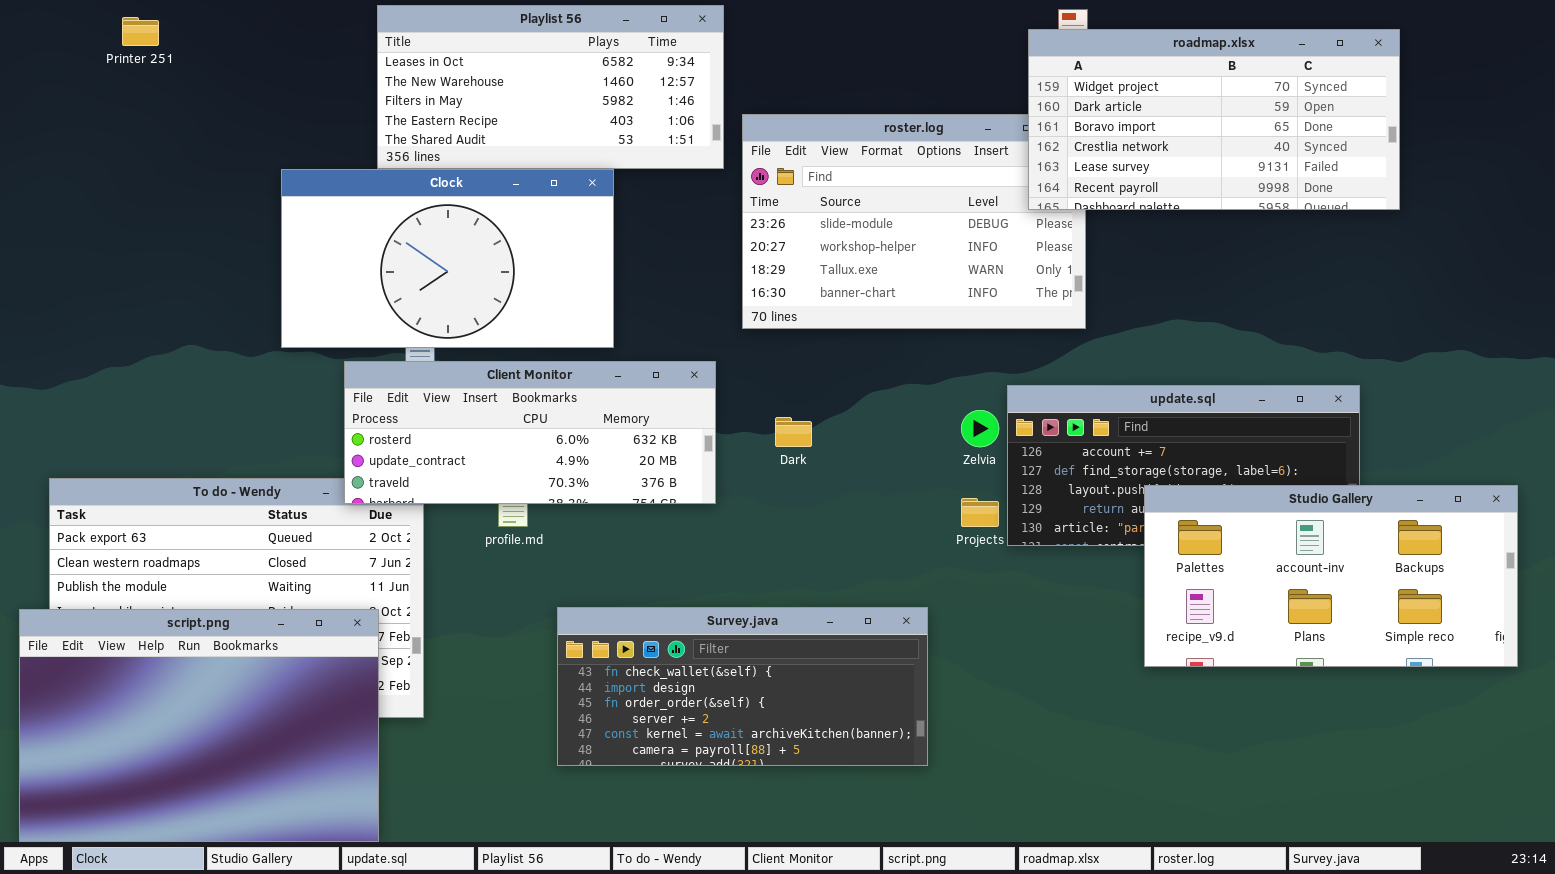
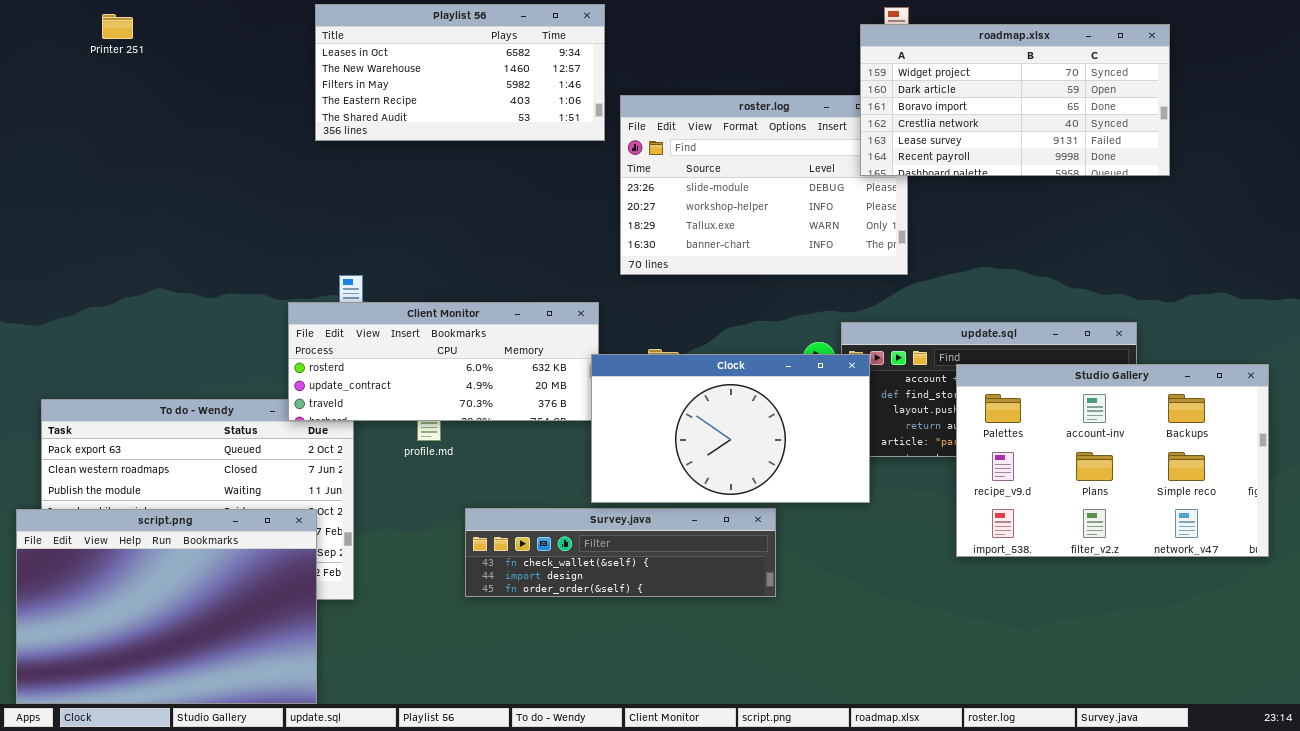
Clock: [281,169,614,348] -> [591,354,870,503], moved
Studio Gallery: [1144,485,1518,667] -> [956,364,1269,557], resized
Survey.java: [557,607,928,766] -> [465,508,776,597], resized

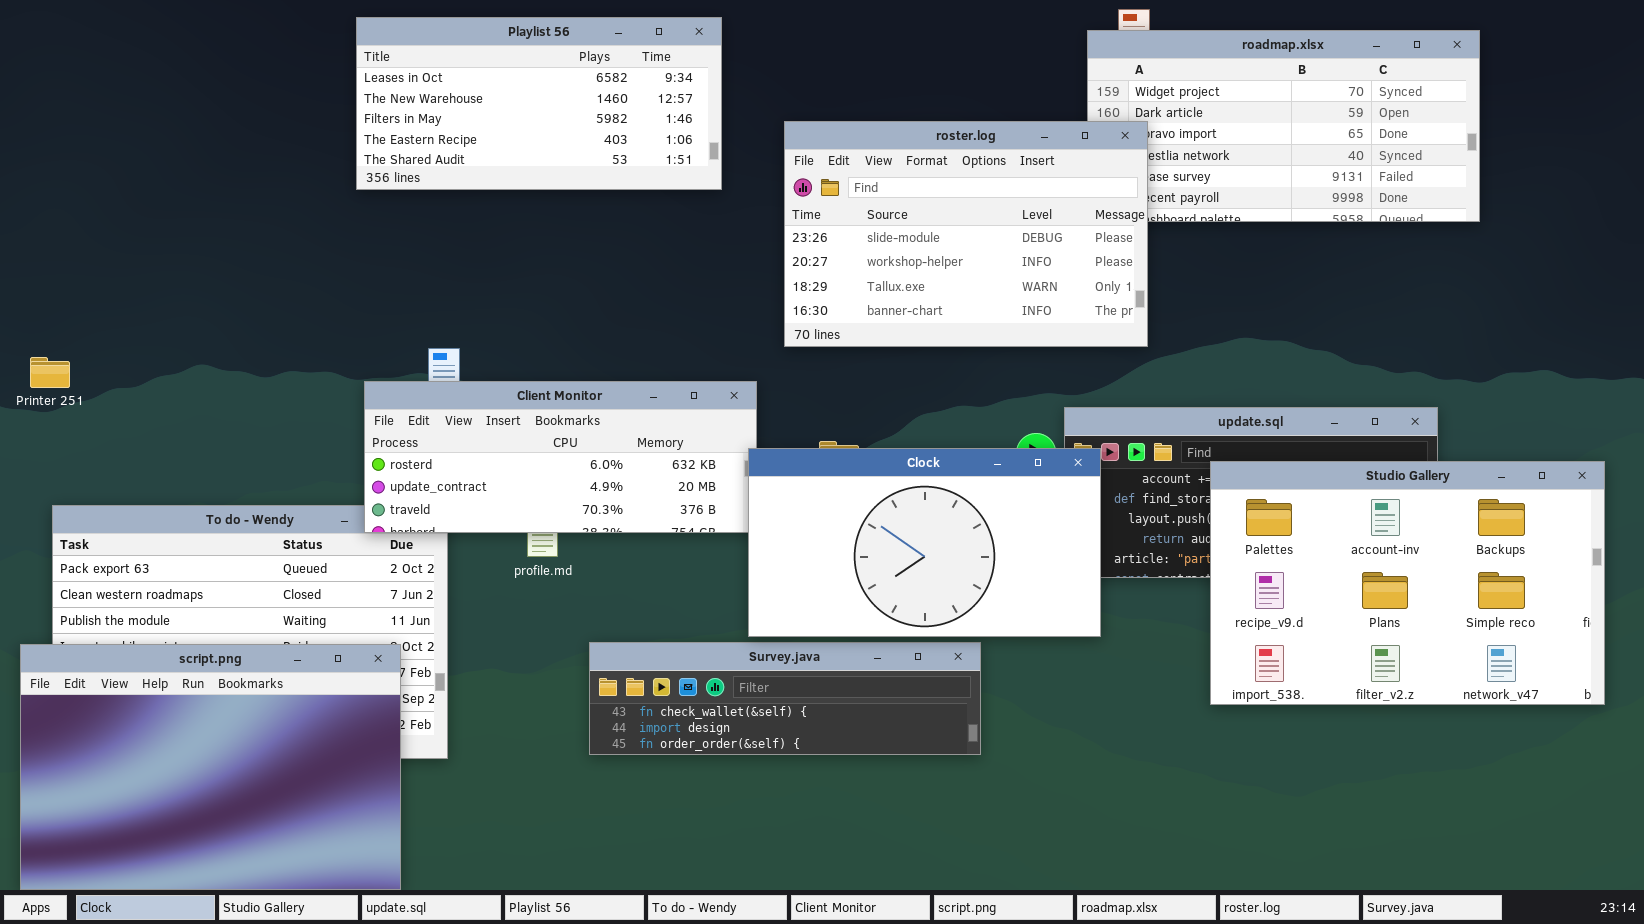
Playlist 56: [315,4,605,141] -> [356,17,722,190], moved
Printer 251: [102,14,133,39] -> [30,357,70,388], moved
roster.log: [620,95,908,275] -> [784,121,1148,347], raised

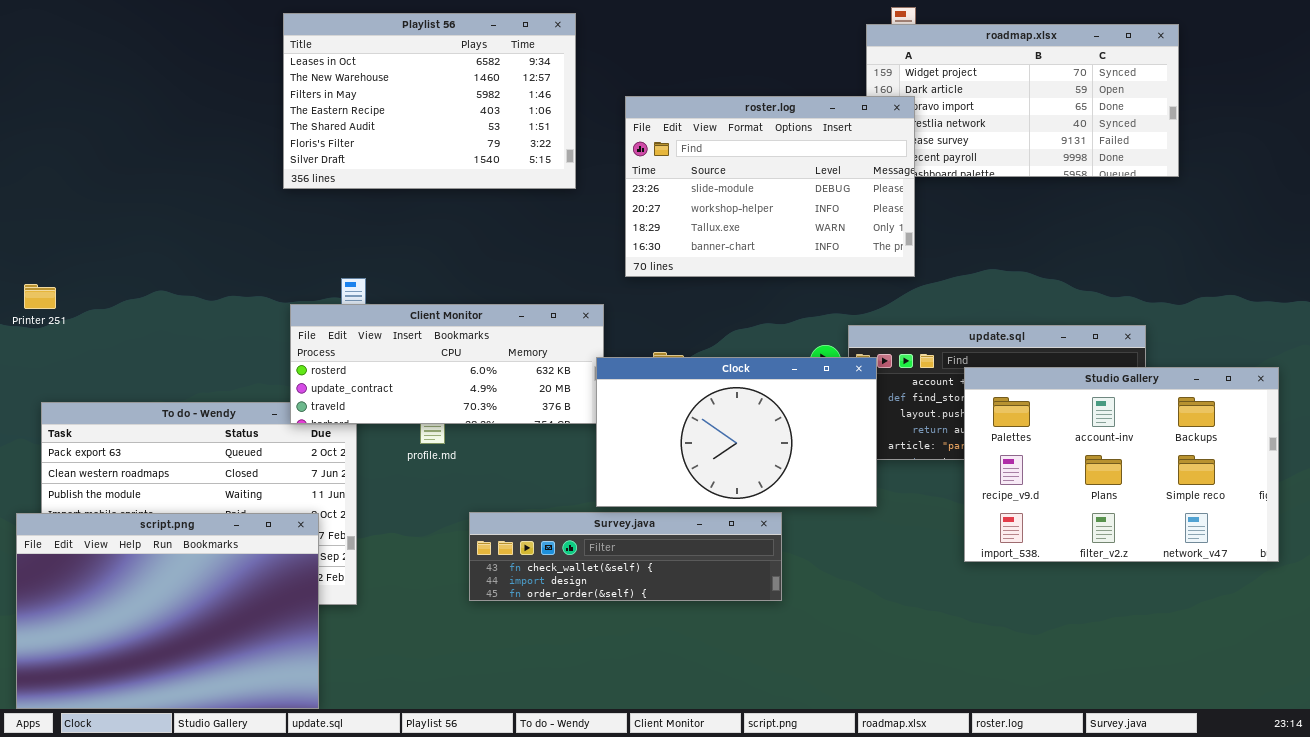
Playlist 56: [356,17,722,190] -> [283,13,576,189], resized

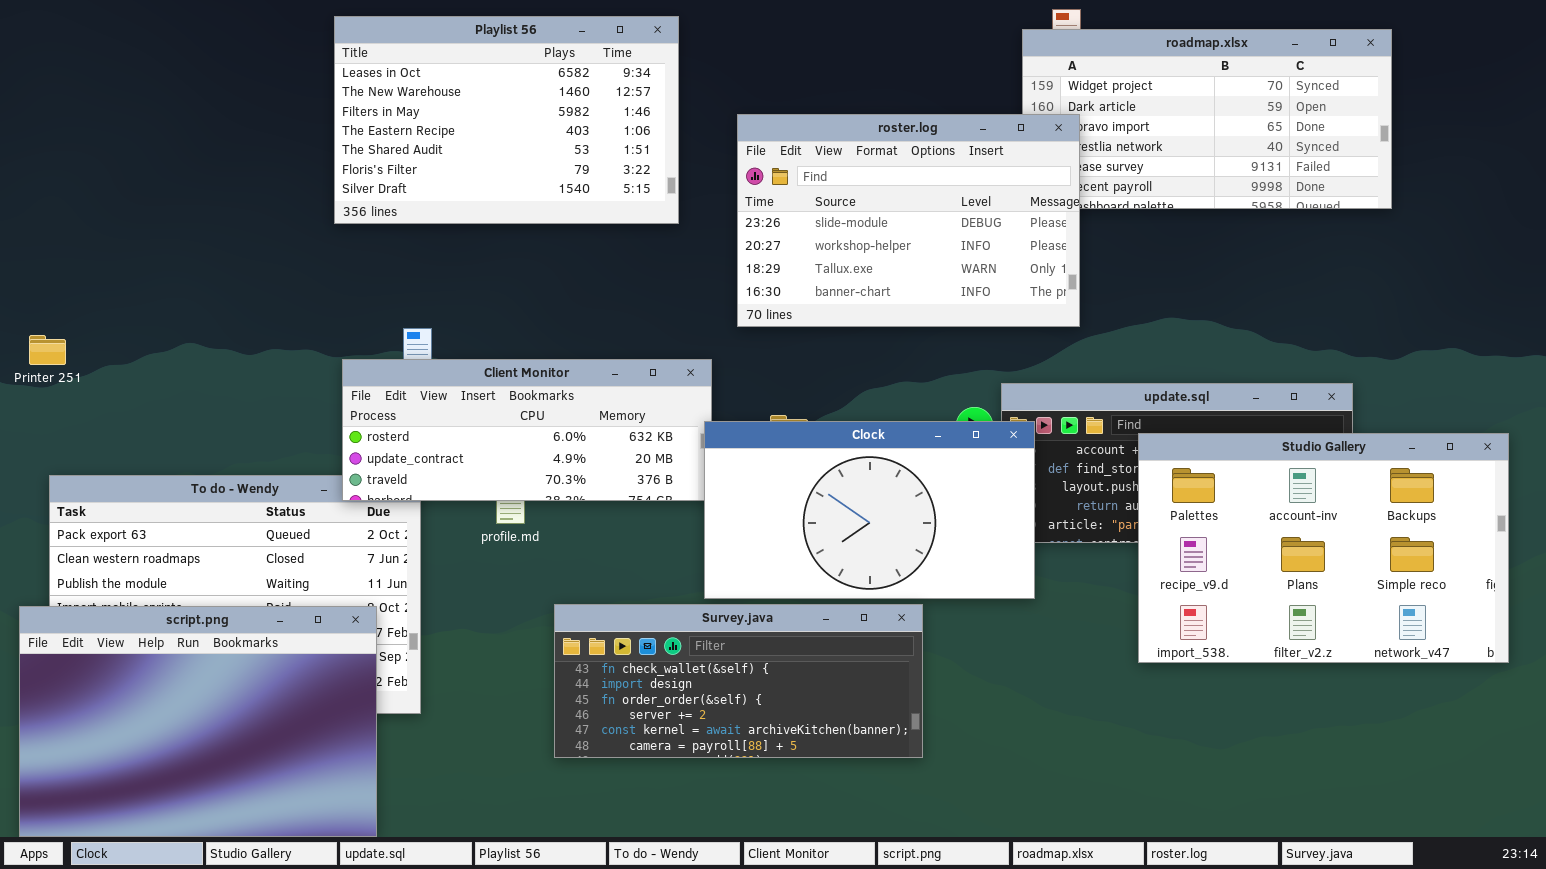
Survey.java: [469,512,782,601] -> [554,604,923,758], resized

